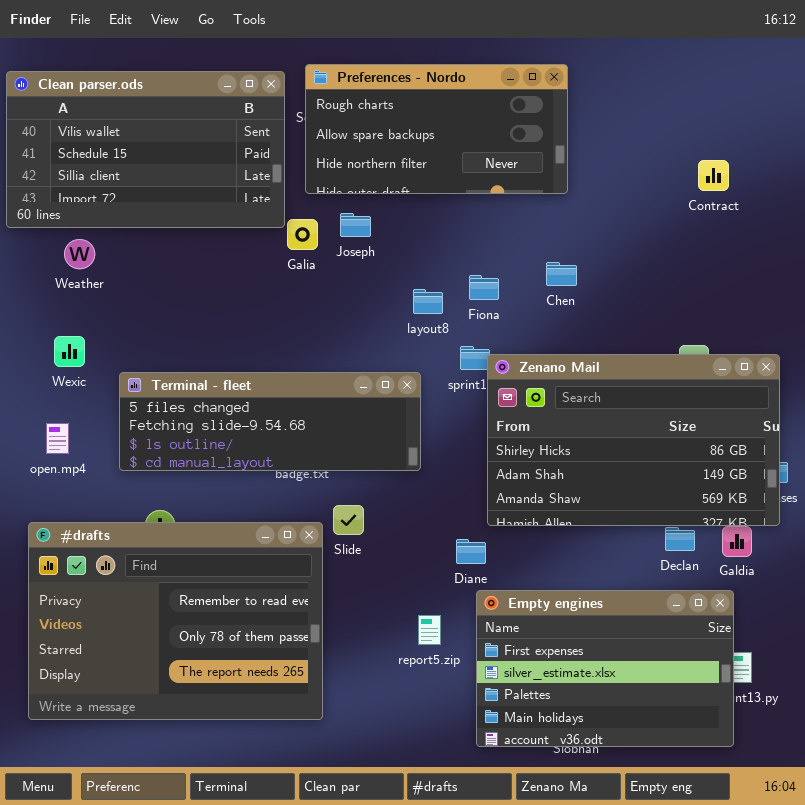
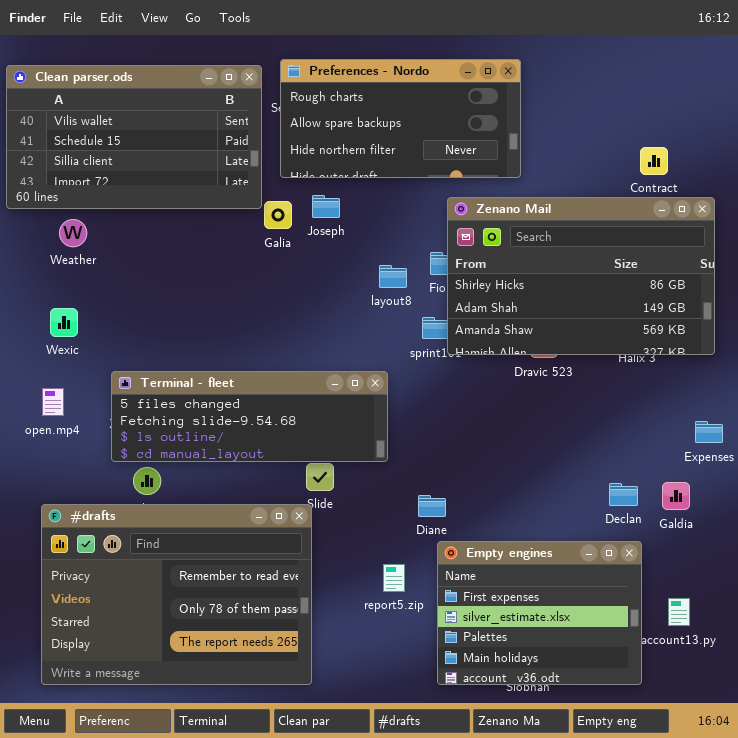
Zenano Mail: [487,354,780,526] -> [447,197,715,355], moved
Terminal - fleet: [119,372,421,471] -> [111,371,388,462], moved
#drafts: [28,522,323,720] -> [41,504,312,685], moved
Empty engines: [476,590,734,747] -> [437,541,642,685], resized

